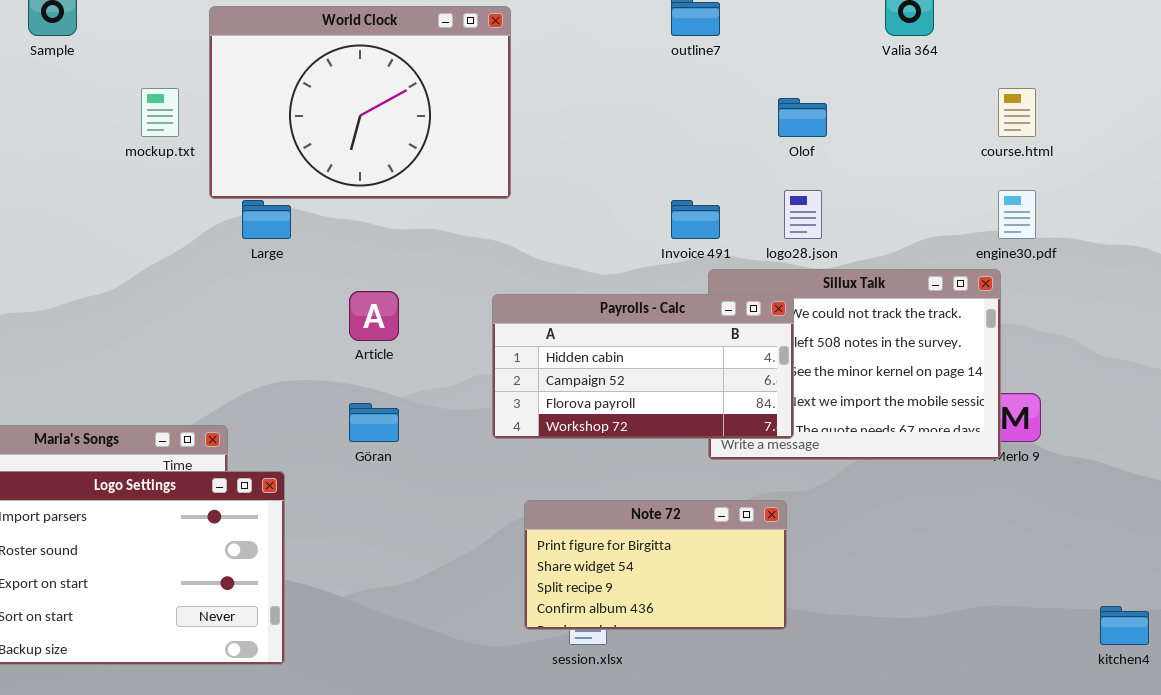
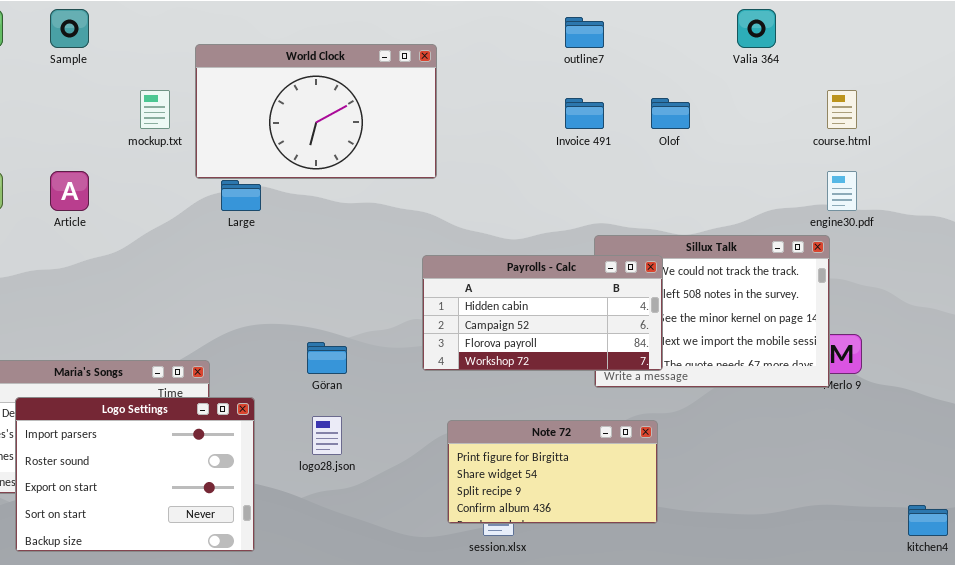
World Clock: [209,6,511,199] -> [195,44,437,179], resized
logo28.json: [784,190,822,239] -> [312,416,342,455], moved
Invoice 491: [671,200,720,239] -> [565,98,604,129], moved
Article: [349,291,399,341] -> [50,171,89,211], moved

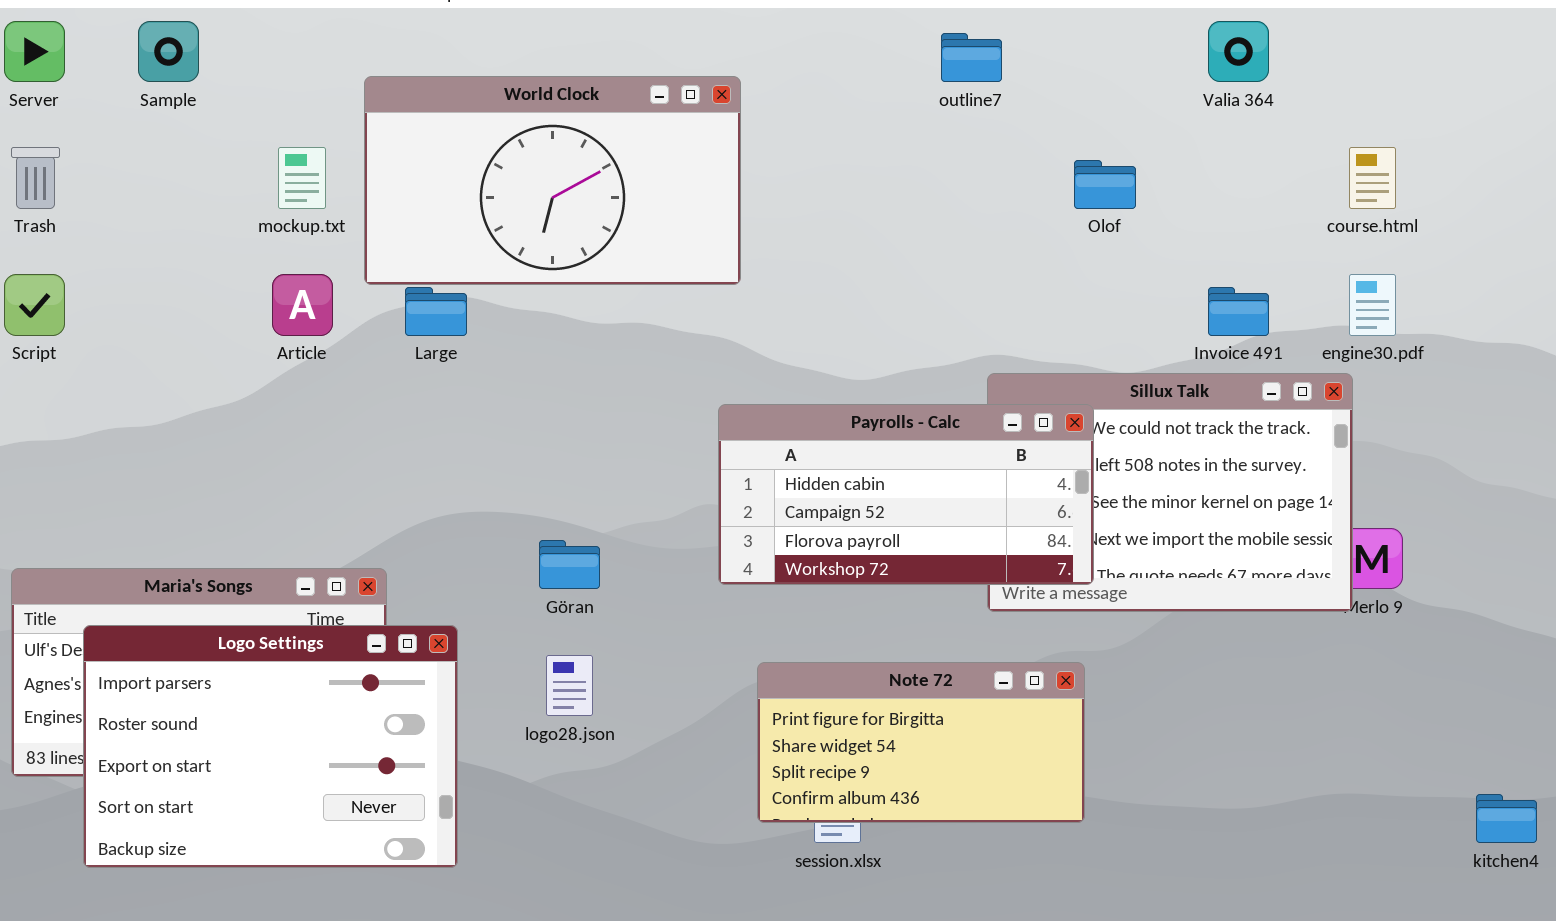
Invoice 491: [565,98,604,129] -> [1208,287,1269,336], moved
Article: [50,171,89,211] -> [272,274,333,336], moved

